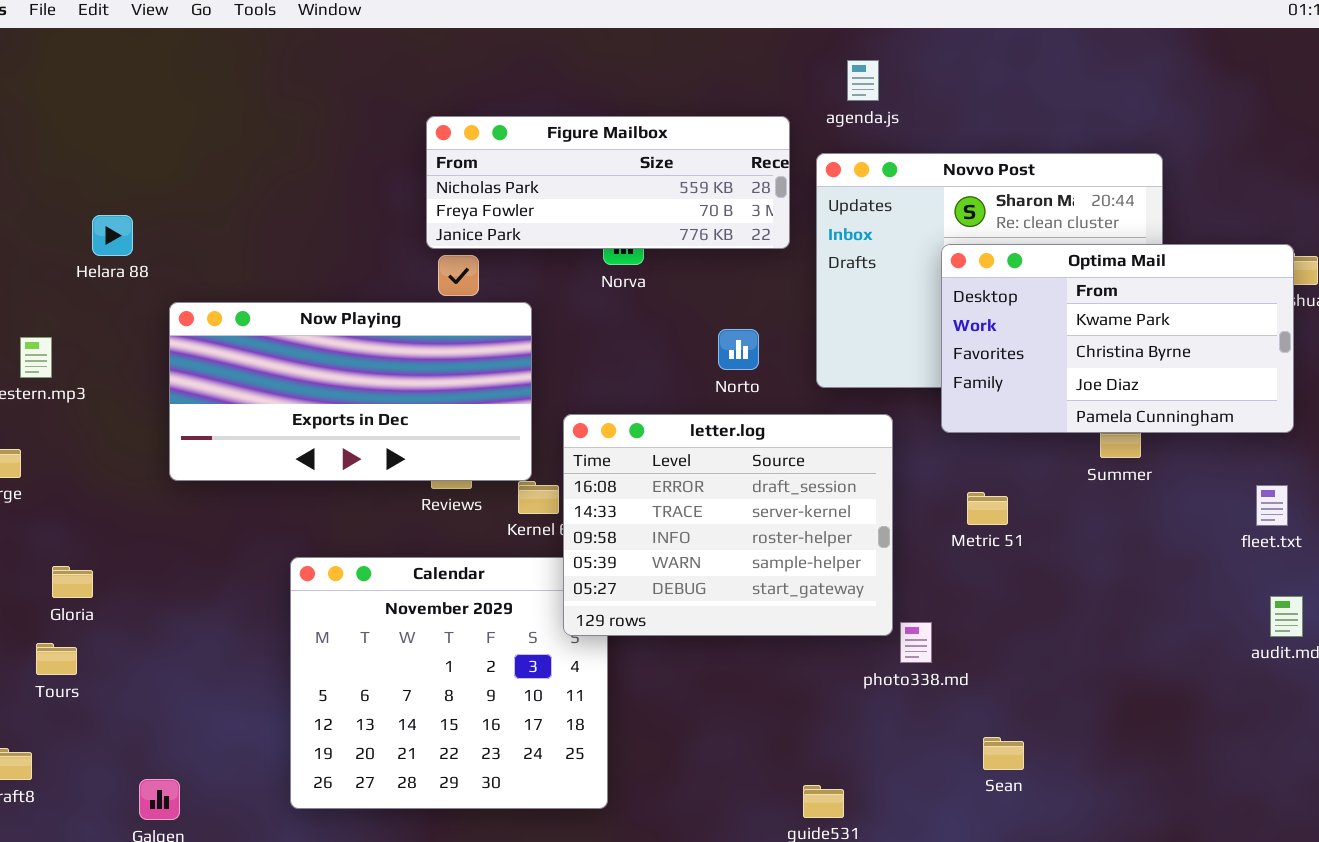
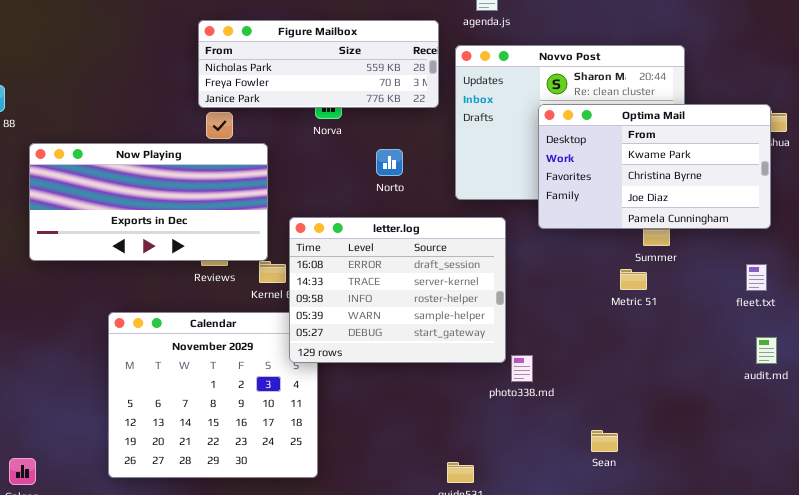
Norto: [718,329,759,370] -> [376,149,403,176], moved
Metric 51: [967,492,1008,525] -> [620,269,647,290], moved
Sean: [983,737,1024,770] -> [591,430,618,452], moved

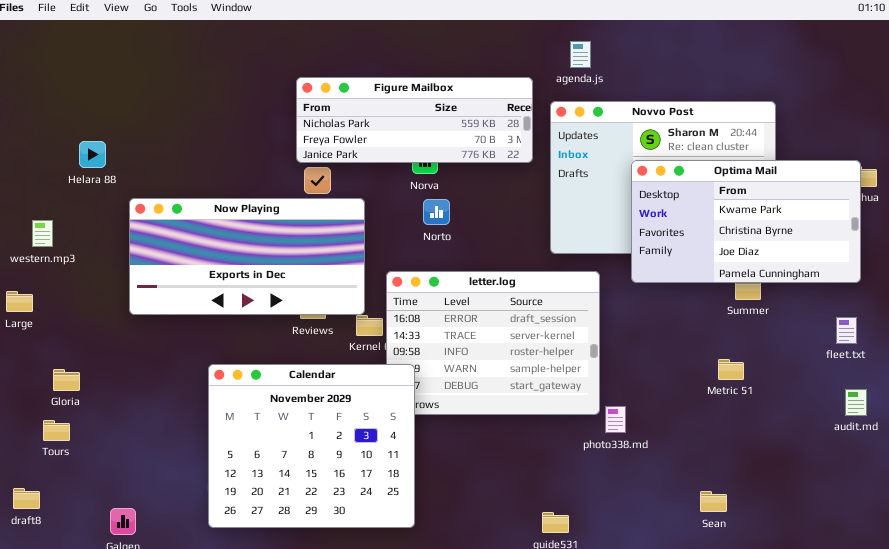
Norto: [376,149,403,176] -> [423,199,450,225], moved
Metric 51: [620,269,647,290] -> [718,359,744,380], moved
Calendar: [108,312,318,478] -> [208,364,415,528], raised
Sean: [591,430,618,452] -> [700,491,727,512], moved

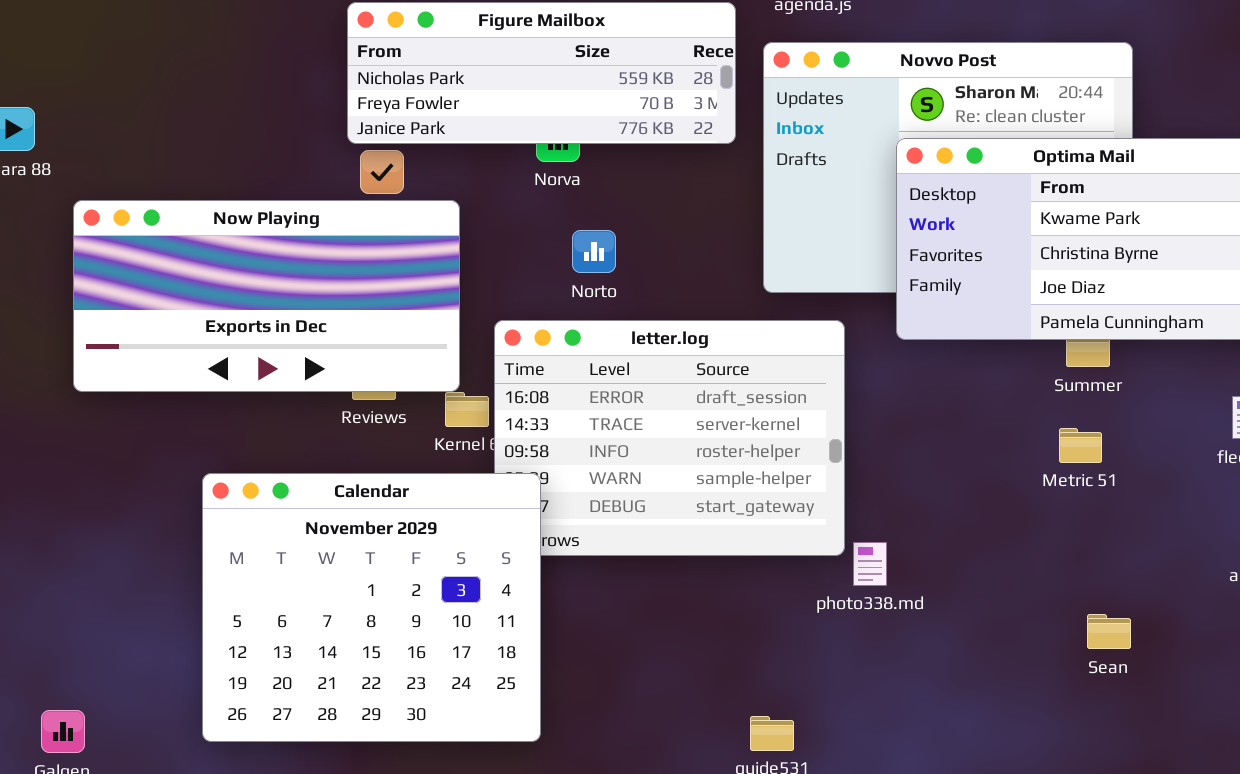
Norto: [423,199,450,225] -> [572,230,616,273], moved
Metric 51: [718,359,744,380] -> [1059,428,1102,463], moved
Sean: [700,491,727,512] -> [1087,614,1131,649], moved

